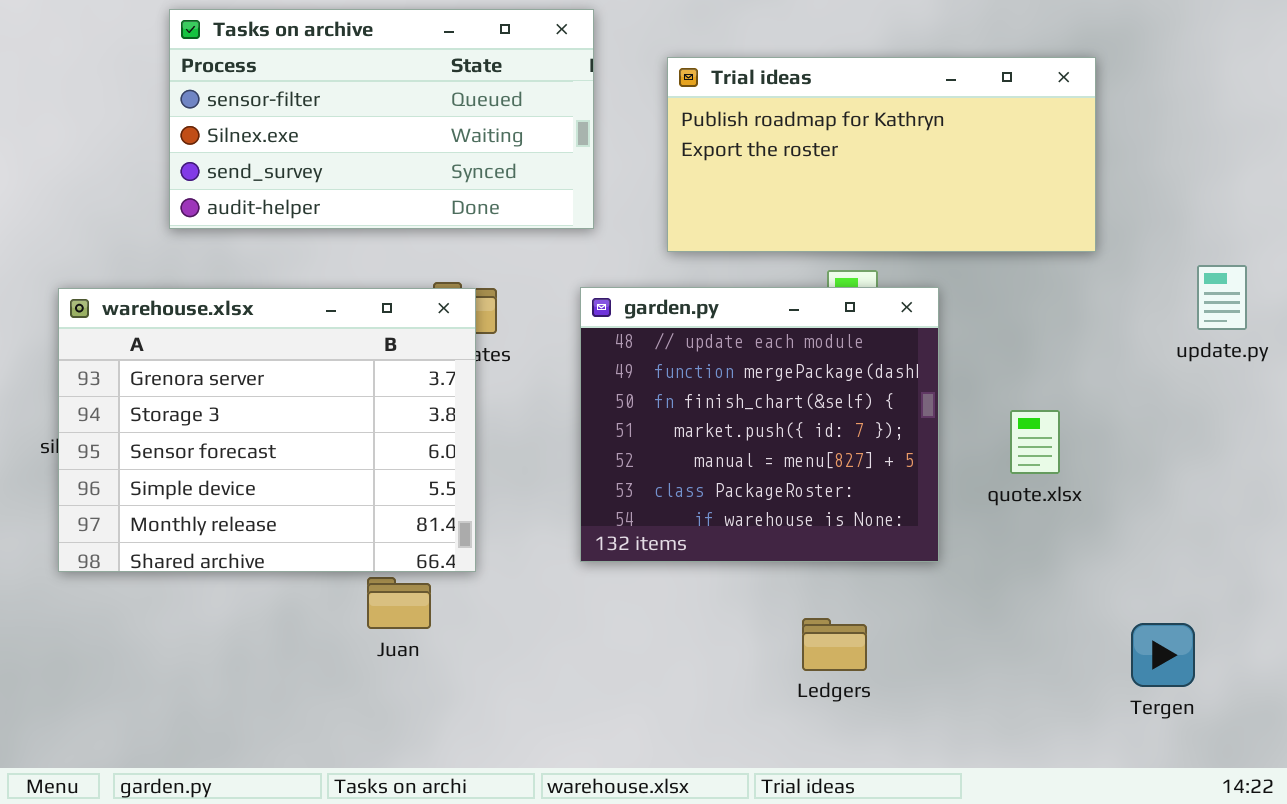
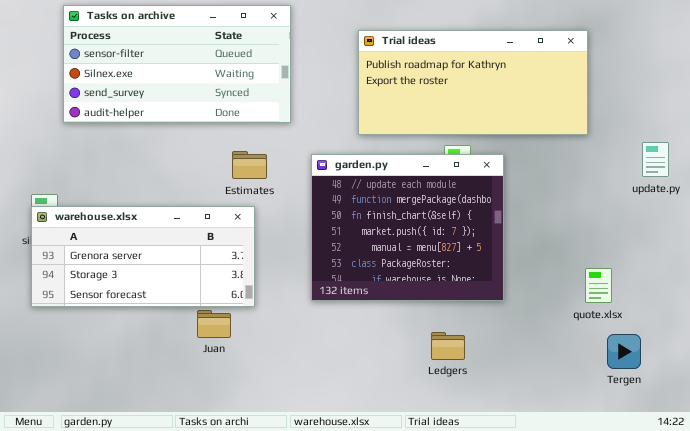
Tasks on archive: [169,9,594,229] -> [63,5,291,123], moved
warehouse.xlsx: [58,288,476,572] -> [31,206,255,307], resized
quote.xlsx: [1010,410,1060,474] -> [585,268,612,303], moved

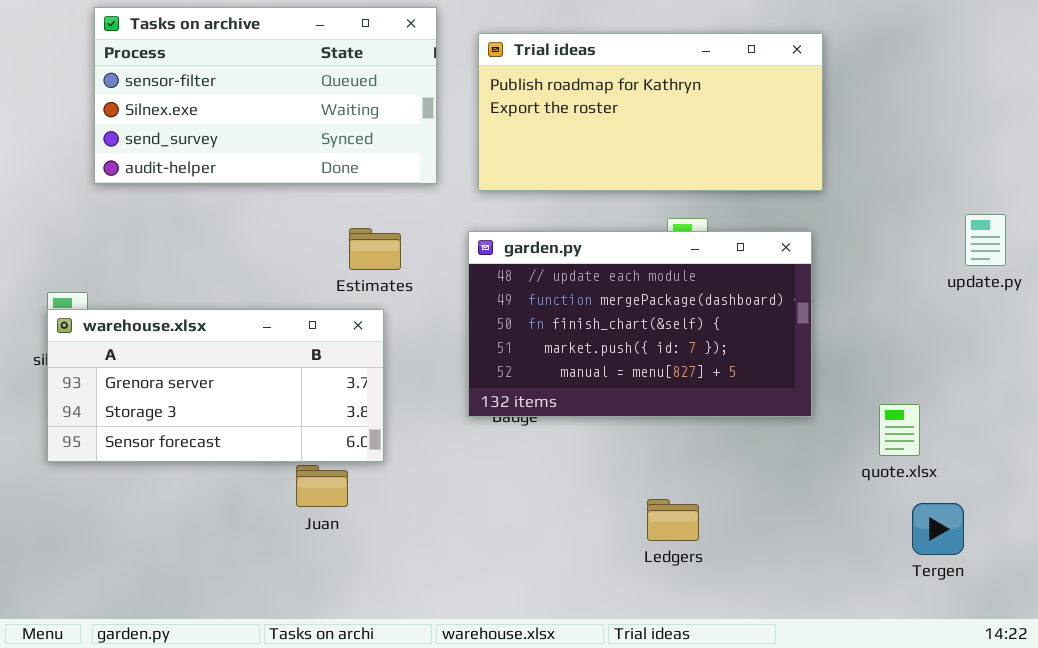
Trial ideas: [358,30,588,135] -> [478,33,823,191], moved
garden.py: [311,154,504,301] -> [468,231,812,417], resized

